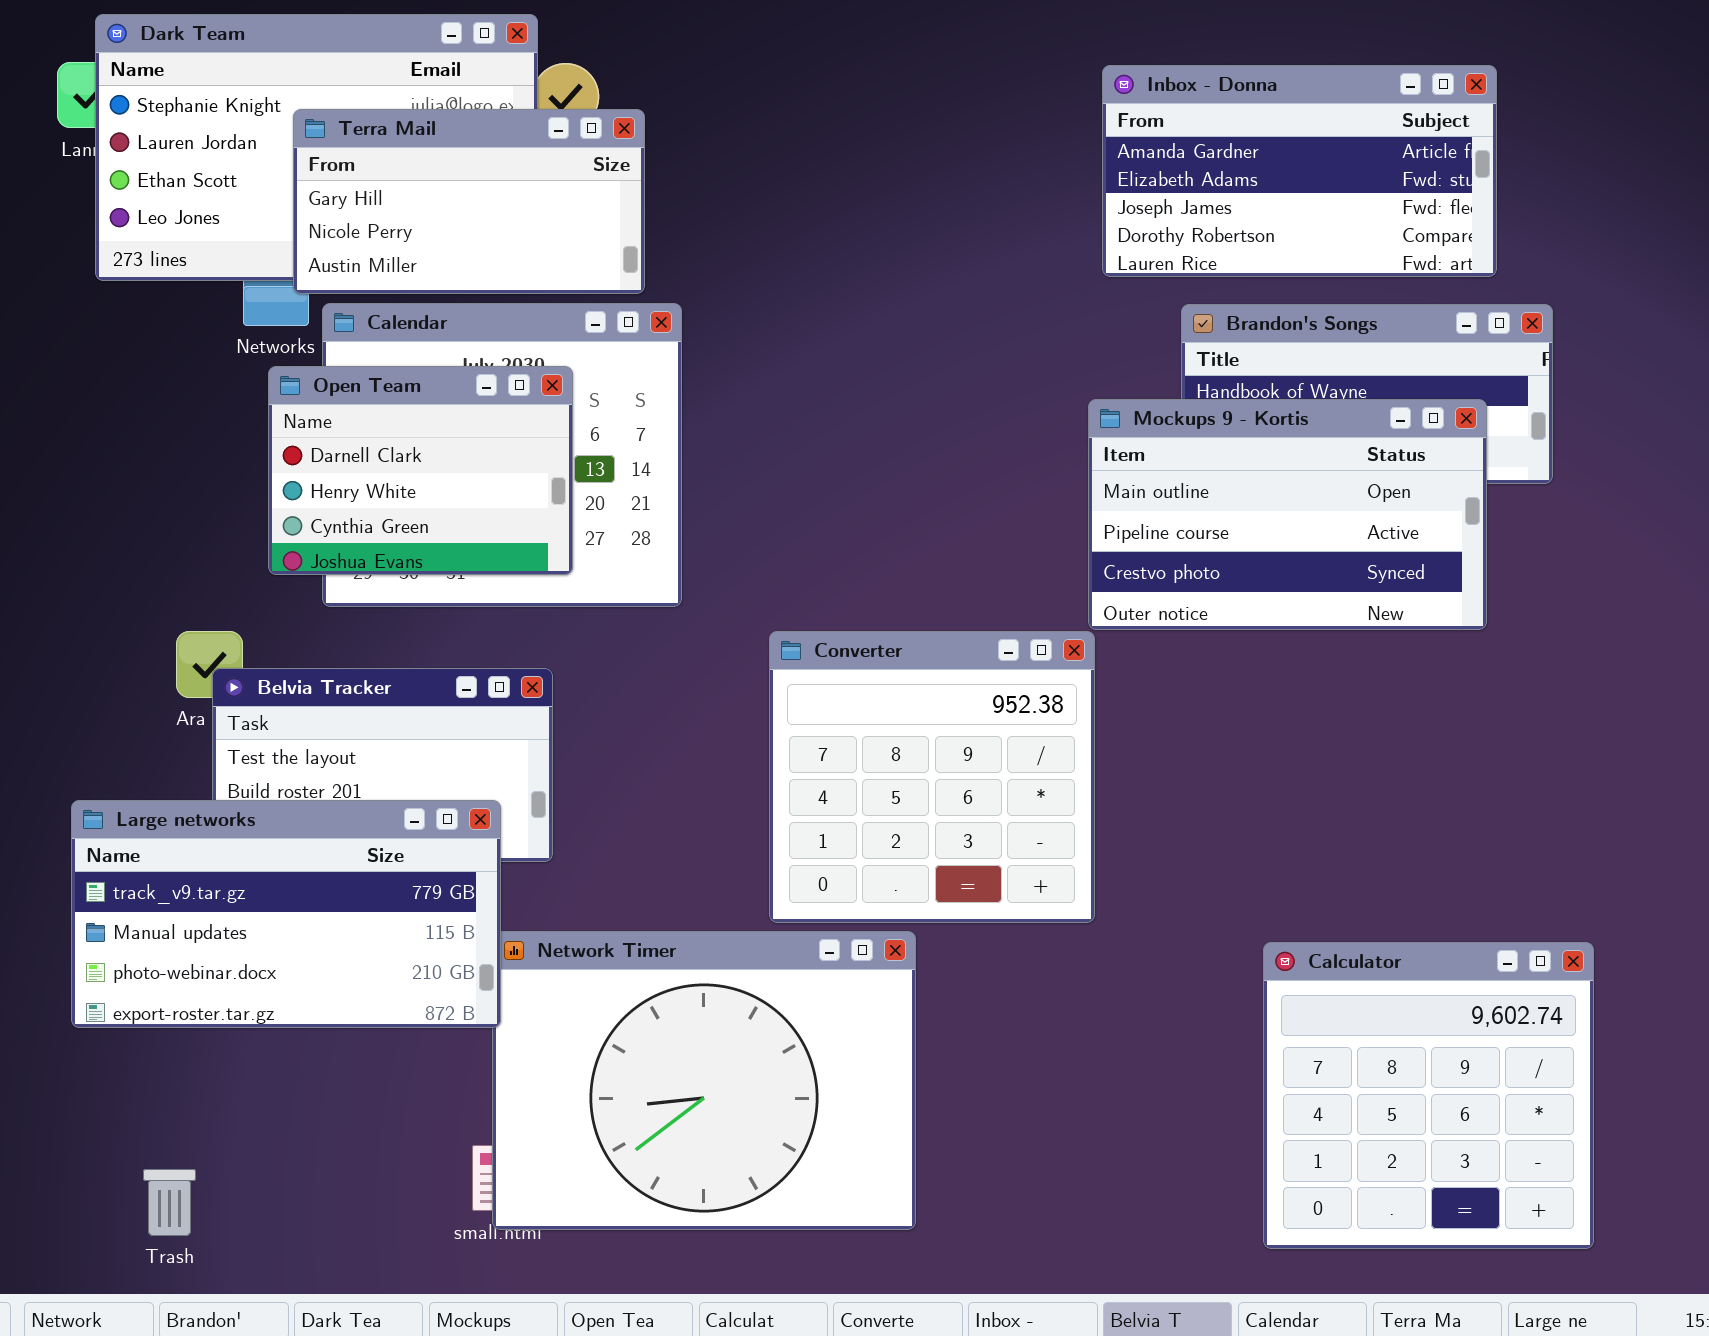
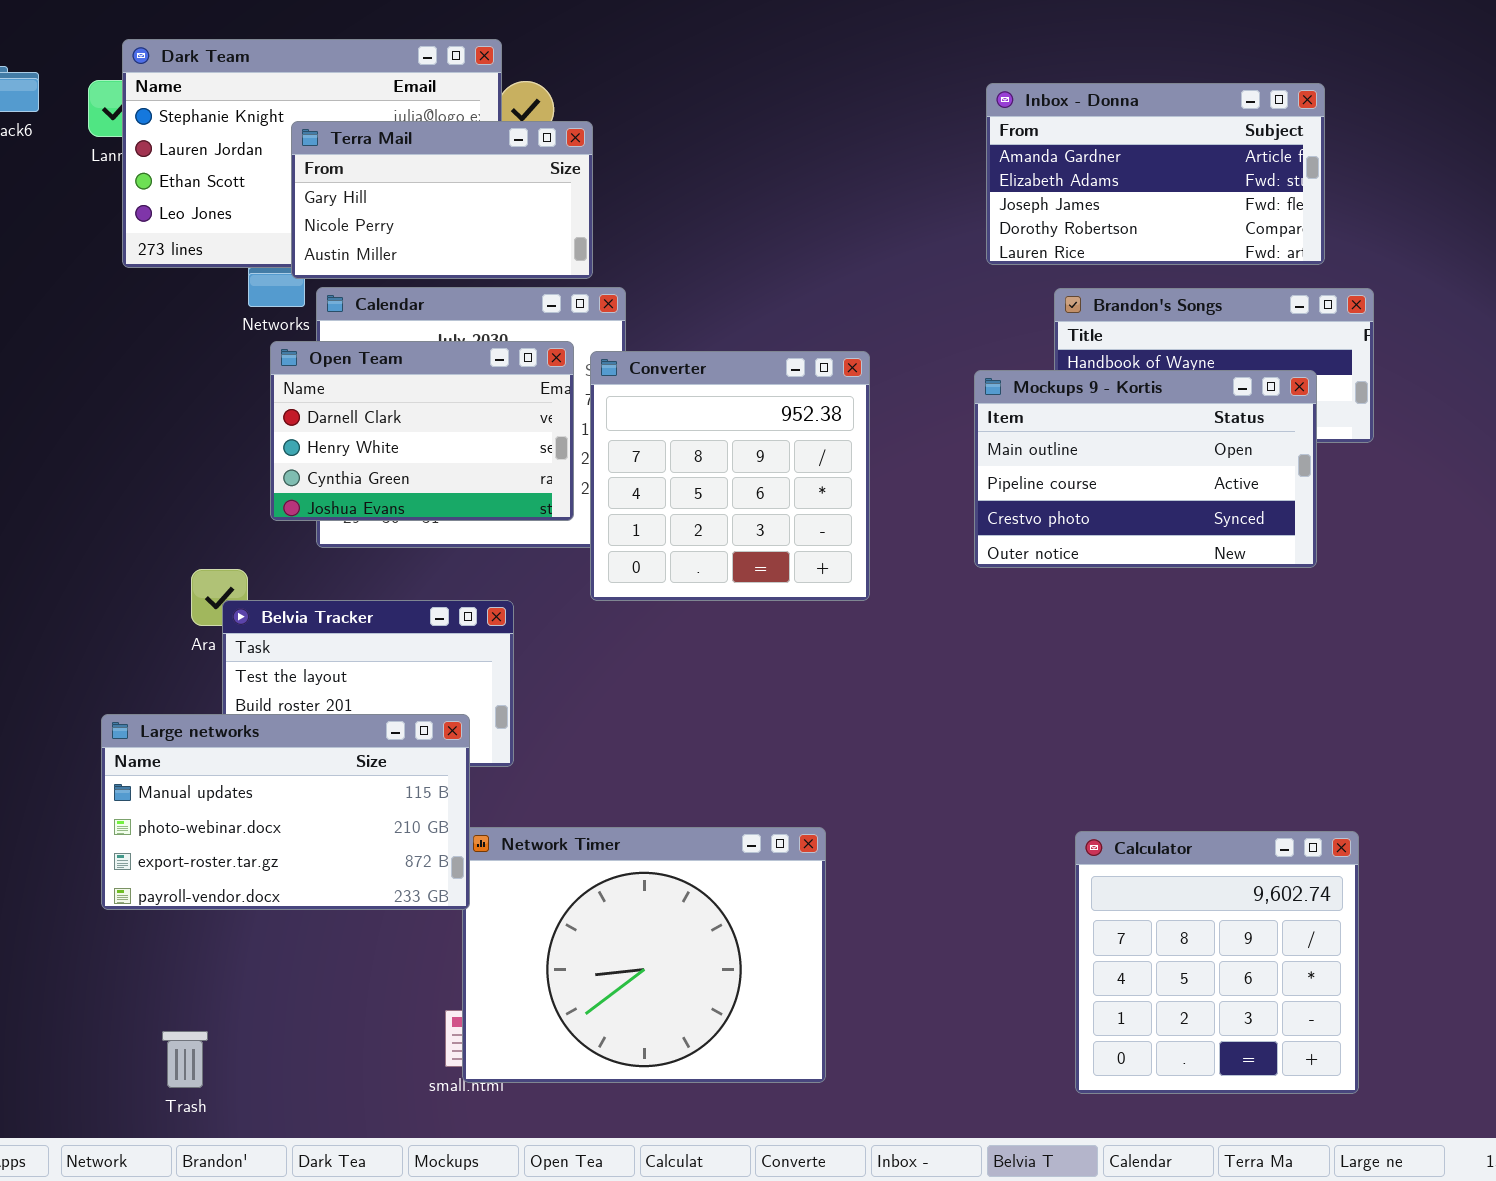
Open Team: [268,366,573,575] -> [270,341,574,521], resized
Converter: [769,631,1095,923] -> [590,351,870,601], moved
Large networks: [71,800,501,1028] -> [101,714,470,910], scrolled down 1 row
Calculator: [1263,942,1594,1249] -> [1075,831,1359,1094], moved

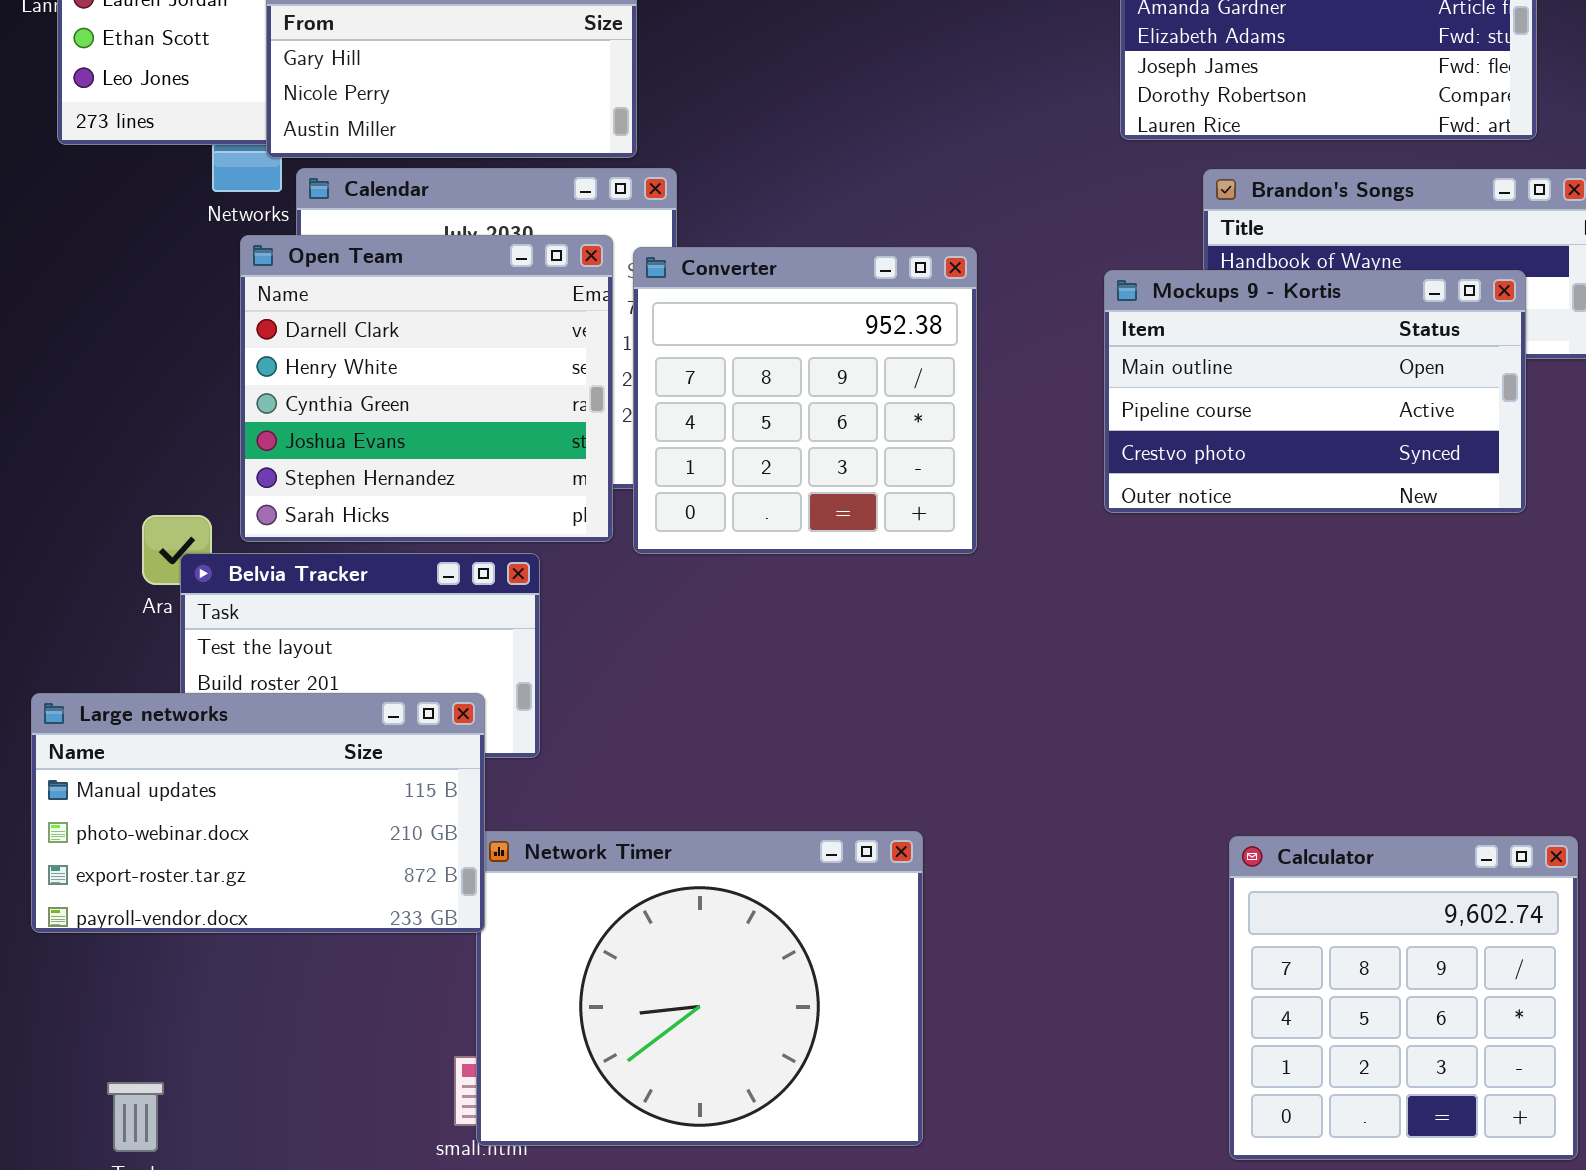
Open Team: [270,341,574,521] -> [240,235,613,542], resized

